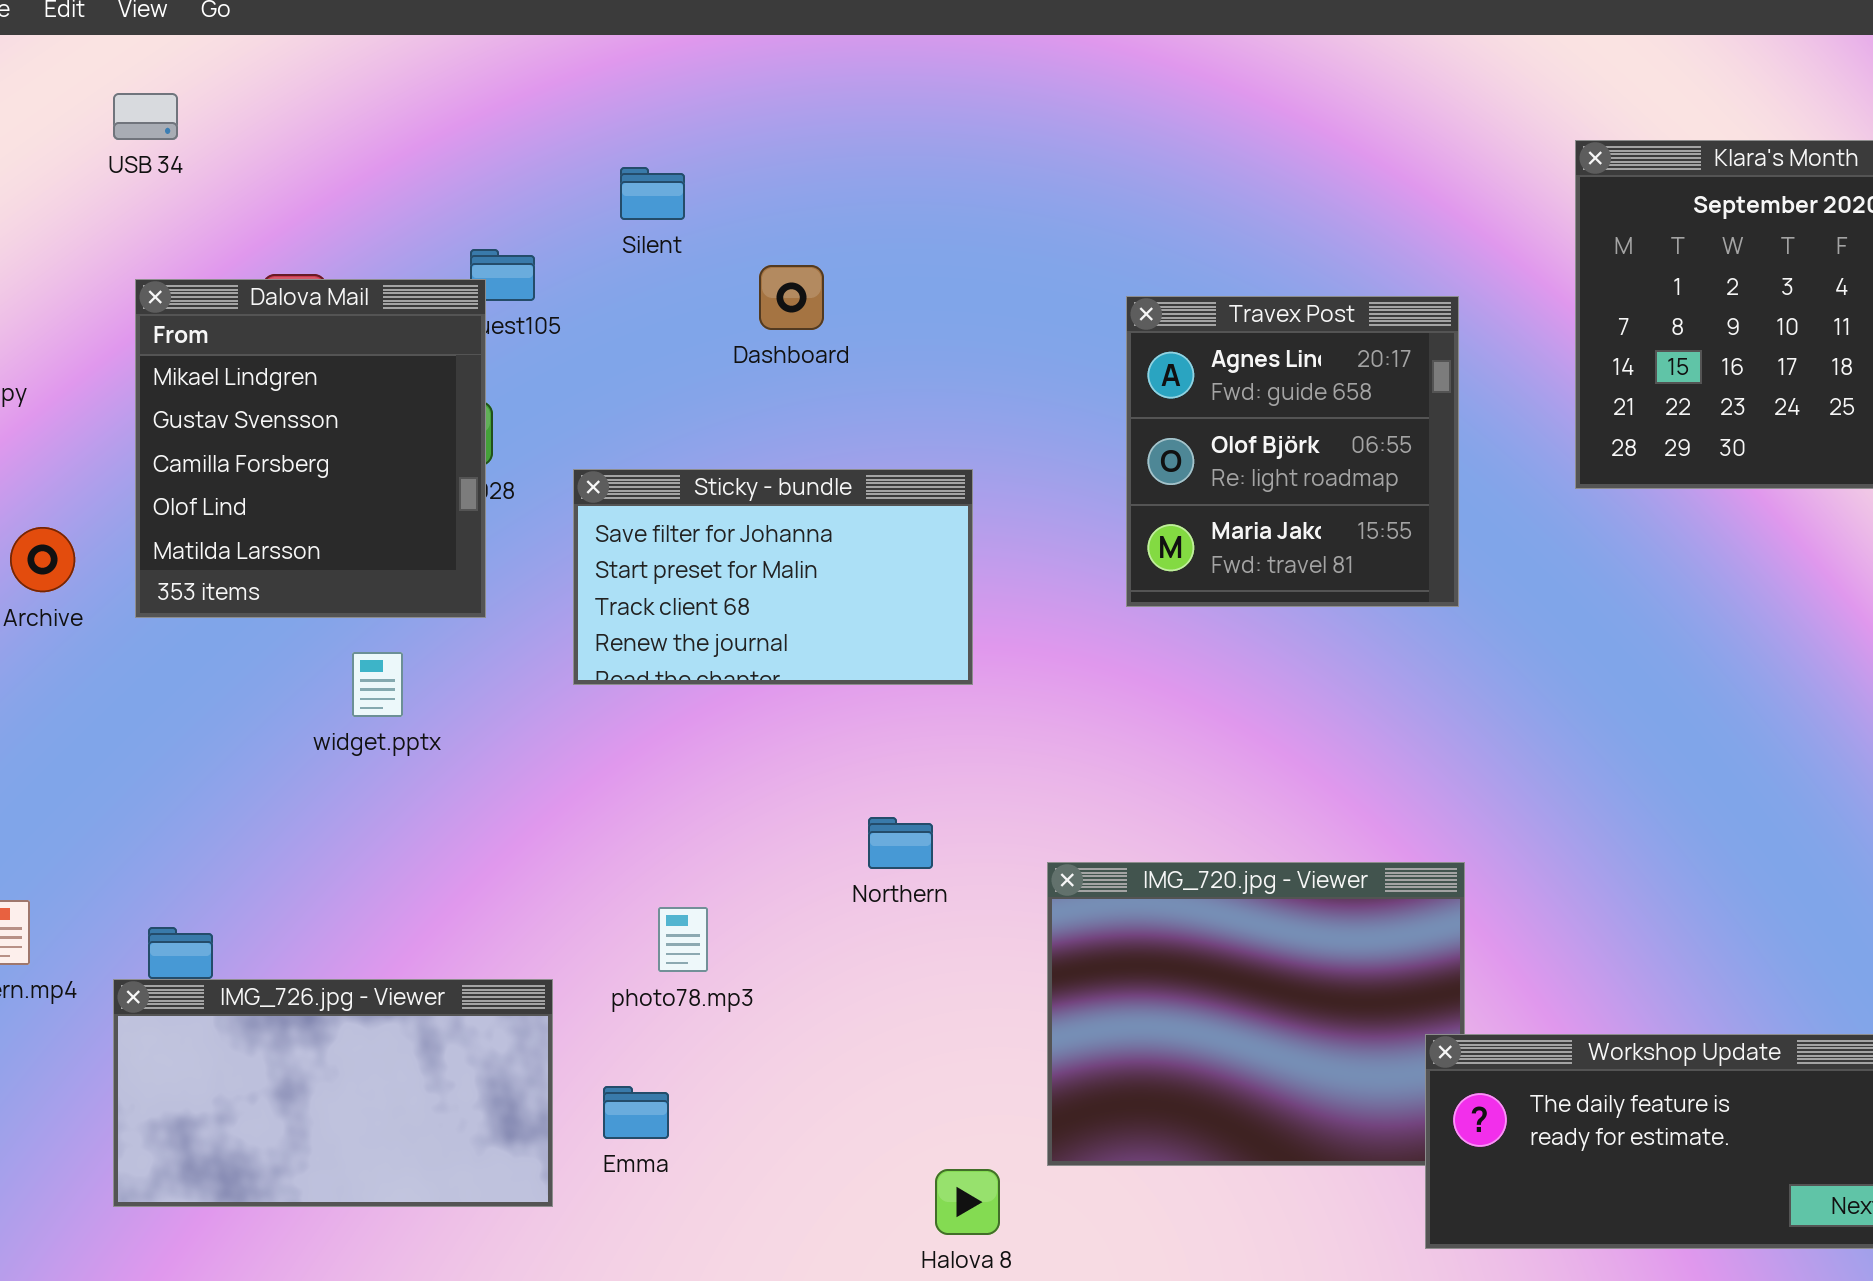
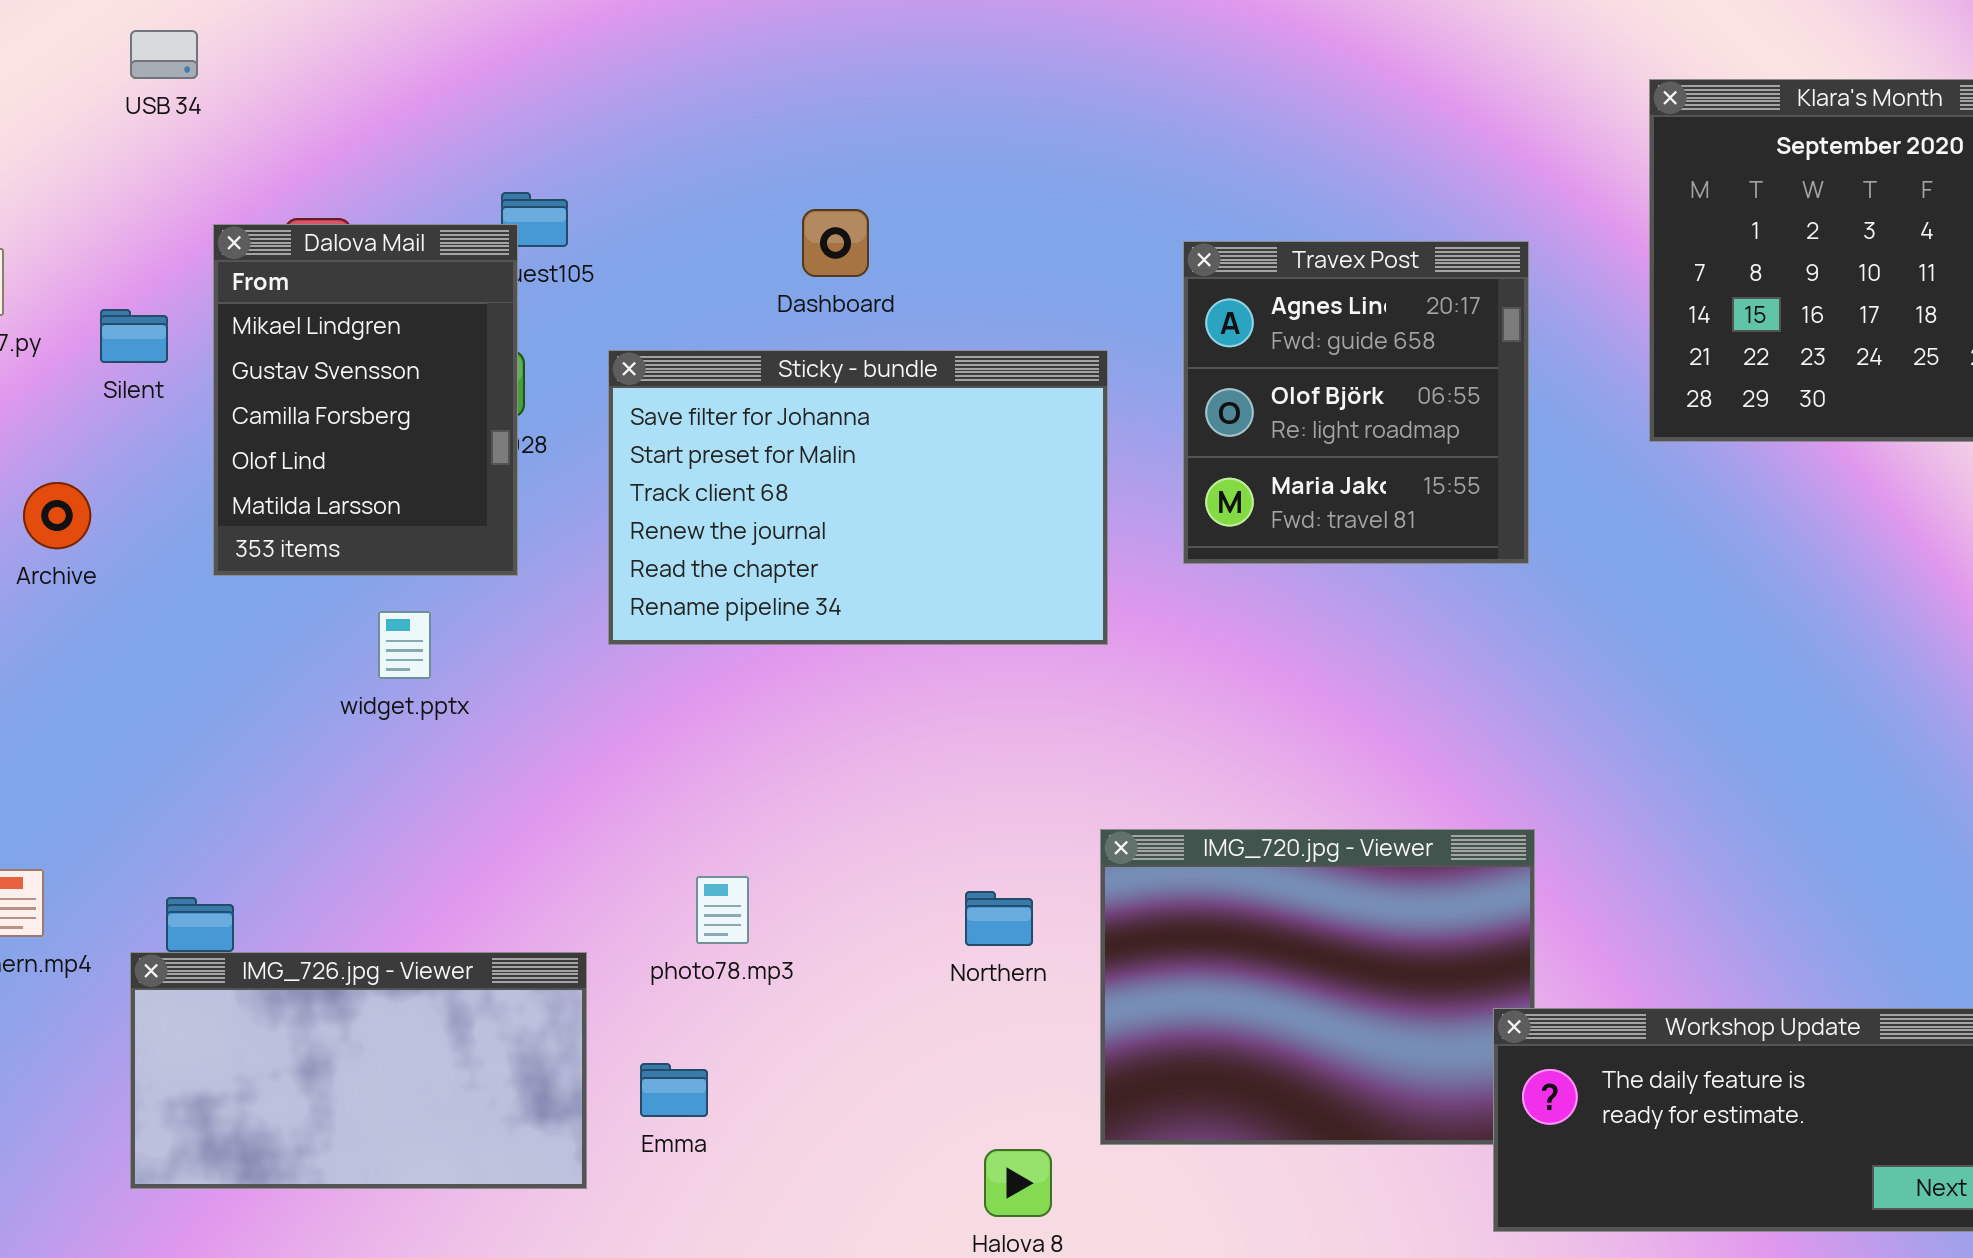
Silent: [620,167,685,220] -> [100,309,168,363], moved
Dalova Mail: [135,279,486,618] -> [213,224,518,576], resized
Sticky - bundle: [573,469,973,685] -> [608,350,1108,645], resized
Northern: [868,817,933,869] -> [965,891,1033,946], moved

